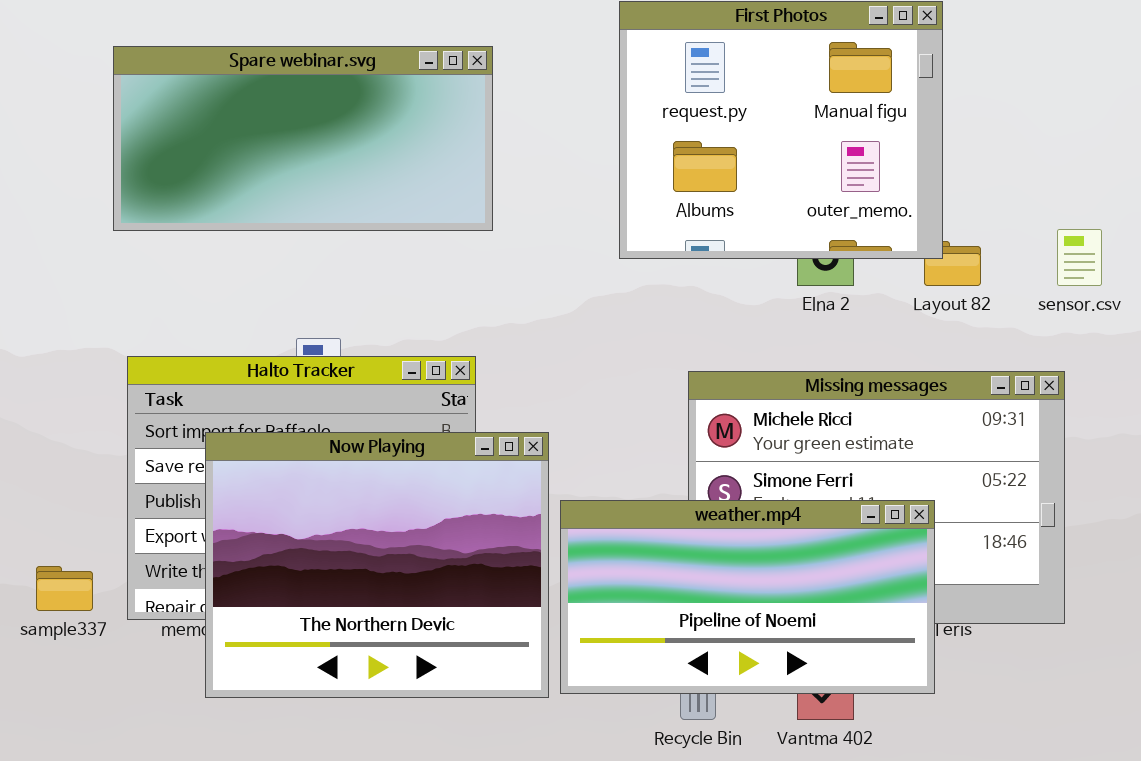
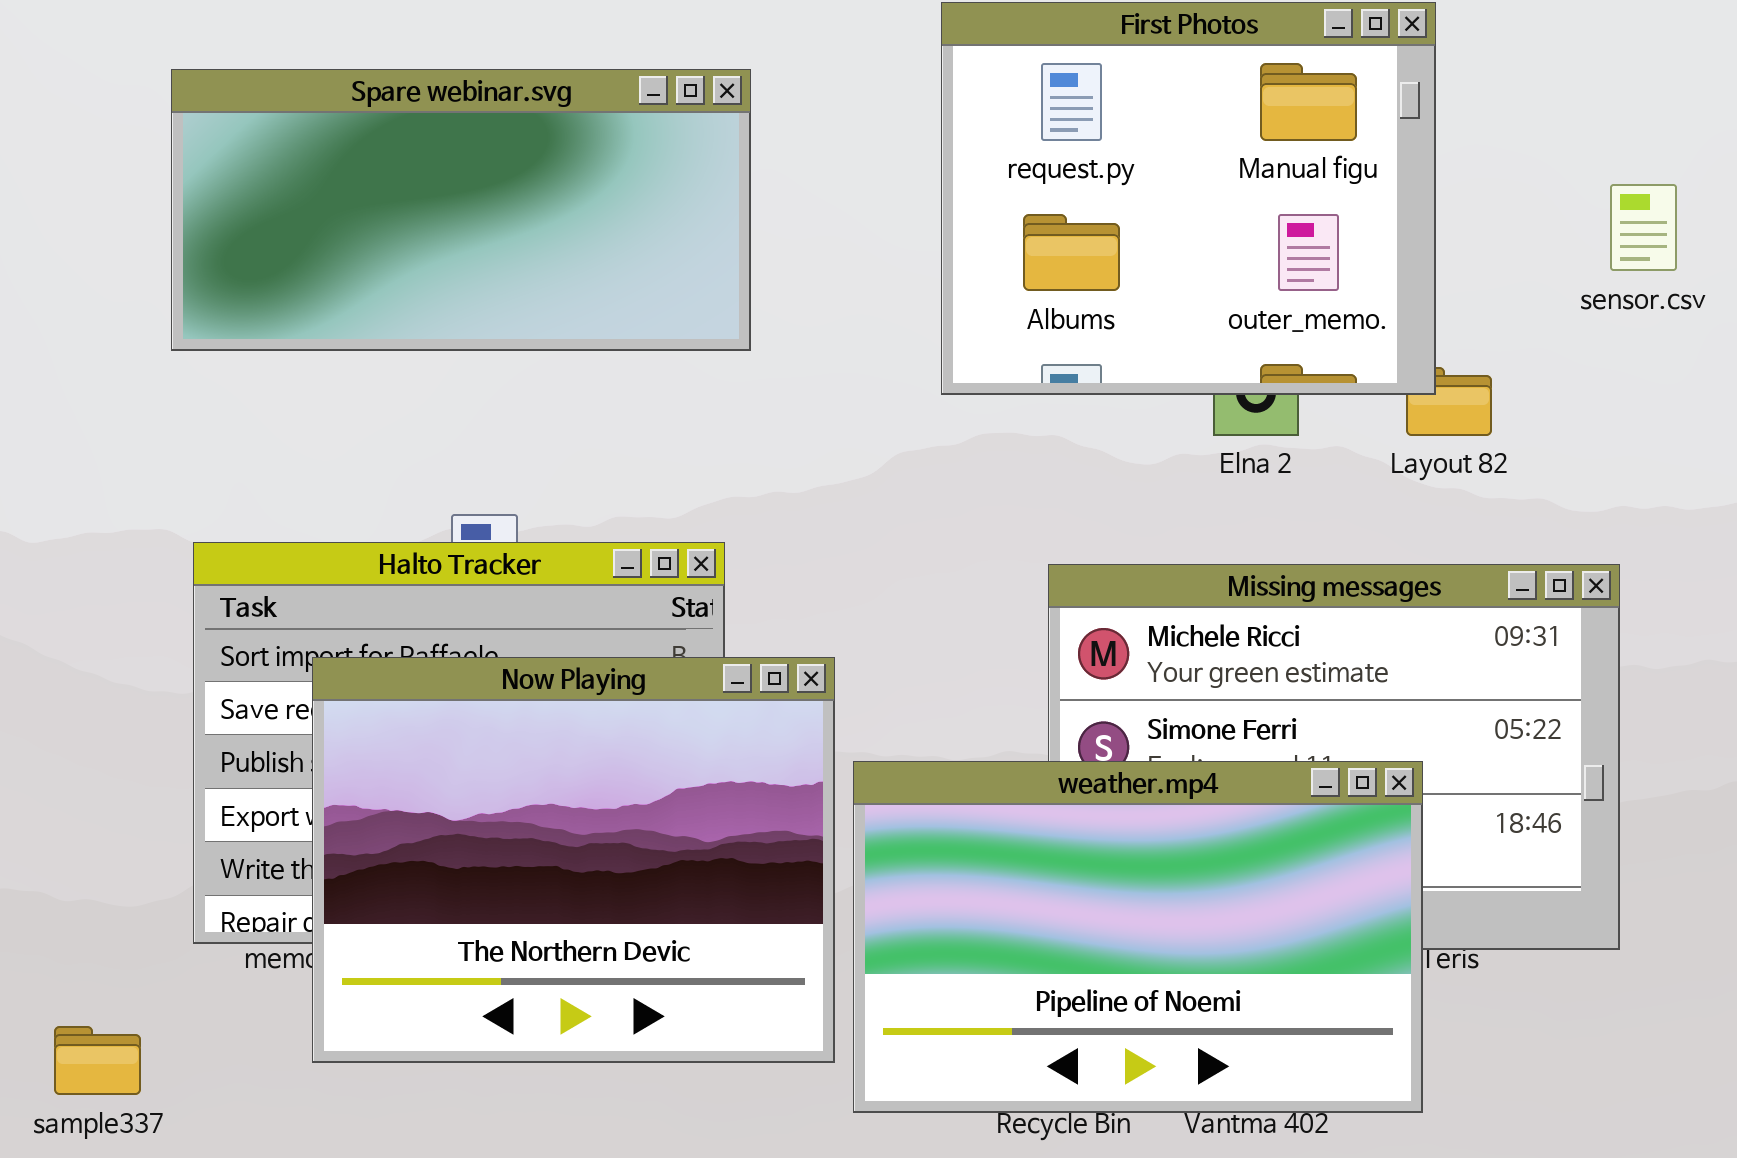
sensor.csv: [1057,229,1102,286] -> [1610,184,1677,271], moved
weather.mp4: [560,500,935,694] -> [853,761,1423,1113], resized
sample337: [36,566,93,611] -> [54,1026,141,1095], moved

